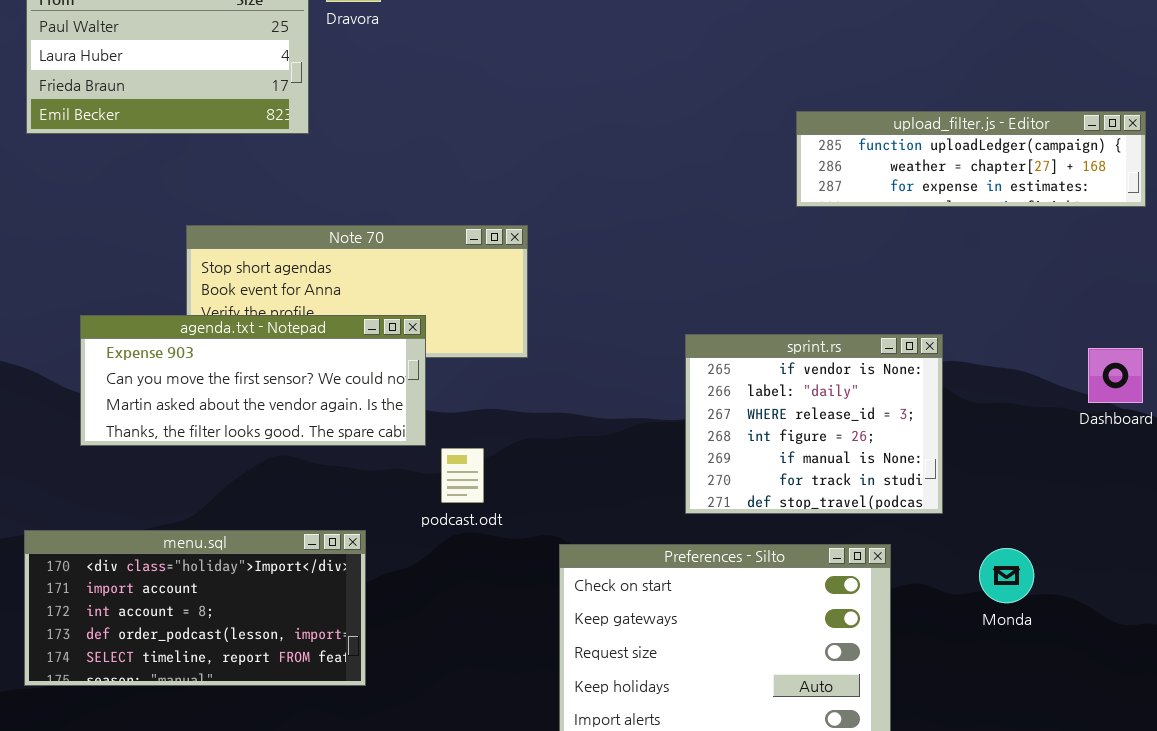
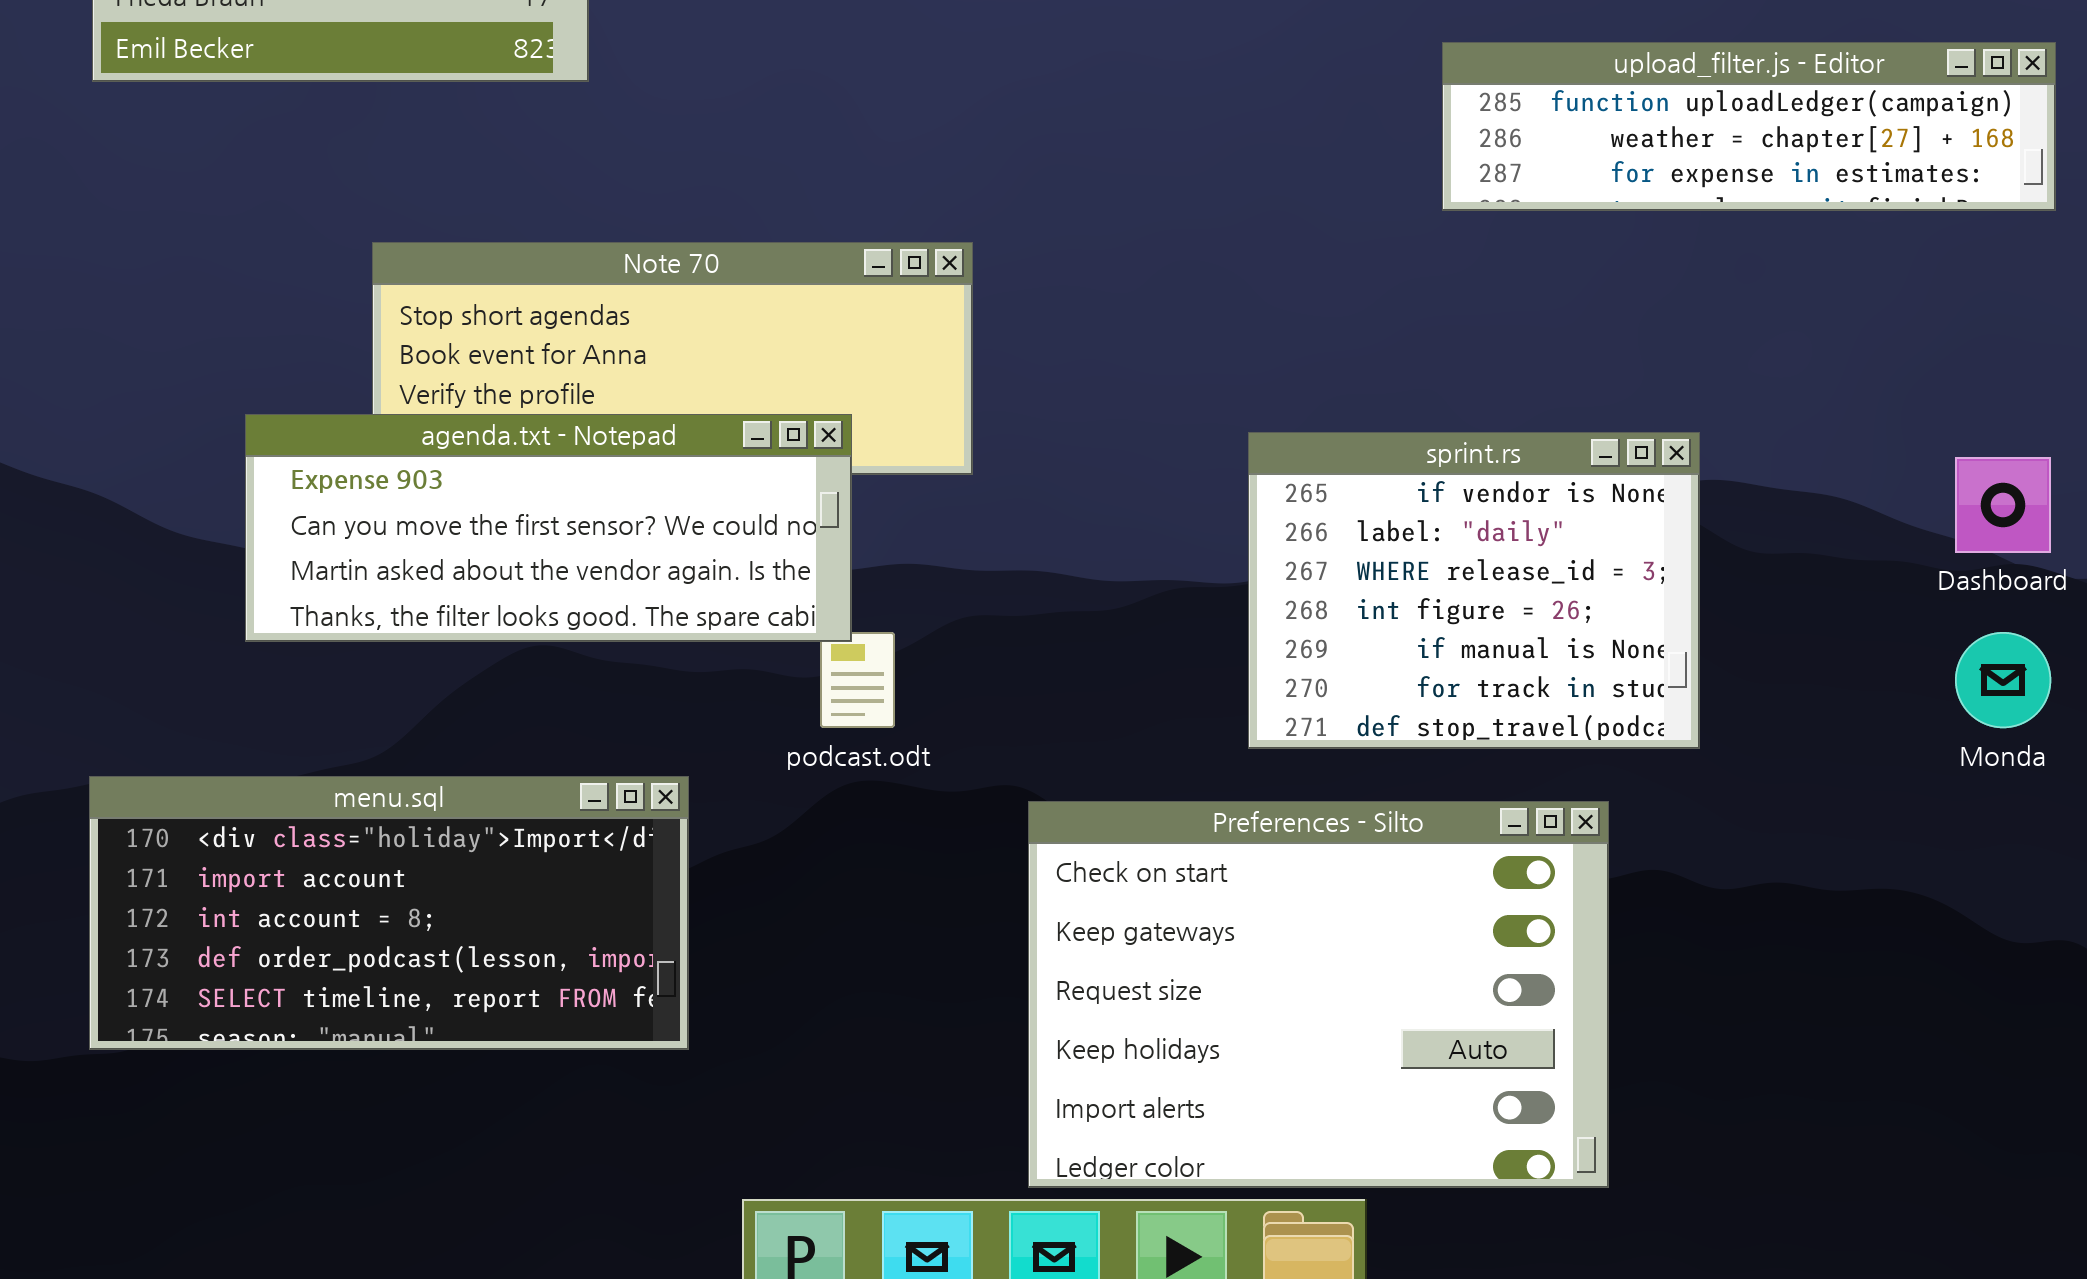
agenda.txt - Notepad: [80,315,426,446] -> [245,414,852,642], moved
Monda: [979,548,1034,603] -> [1955,632,2051,728], moved

